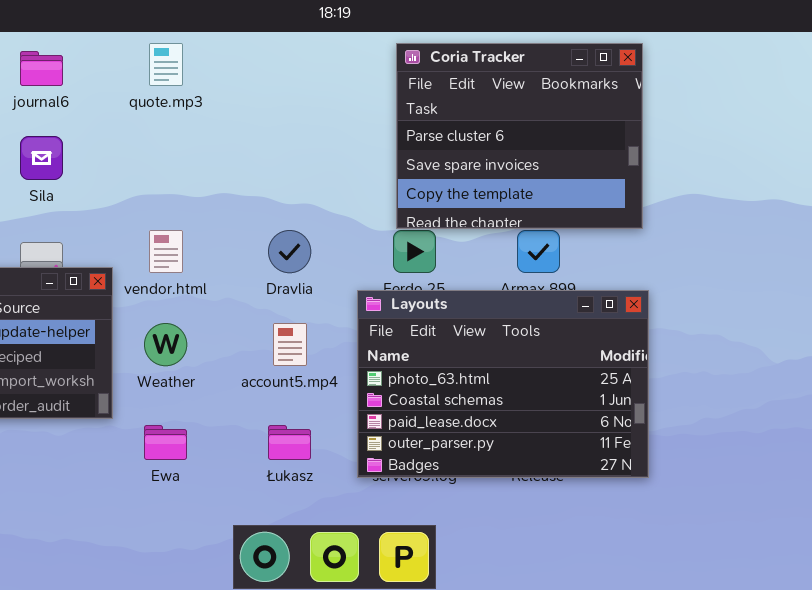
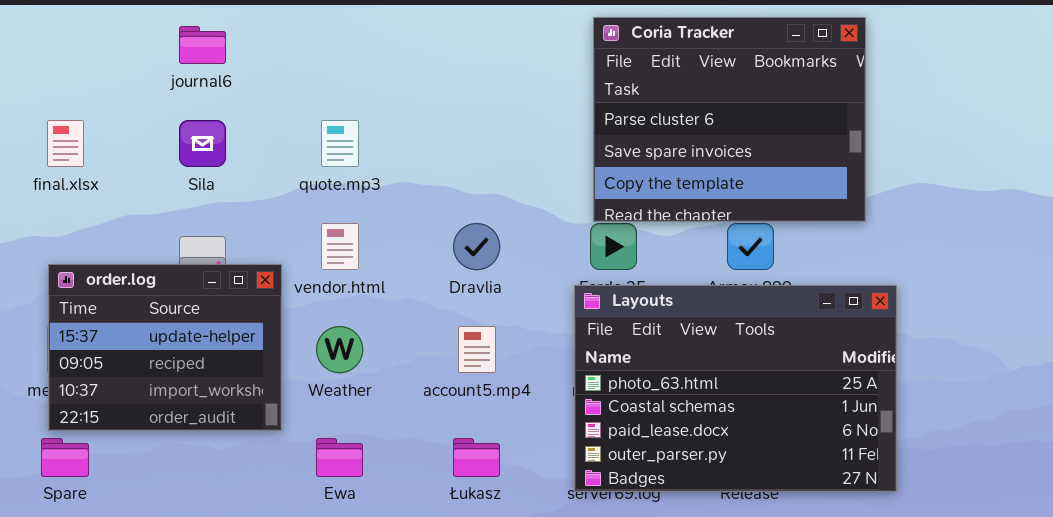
quote.mp3: [149,43,183,86] -> [321,120,359,167], moved
Layouts: [357,290,649,478] -> [574,285,897,492], moved

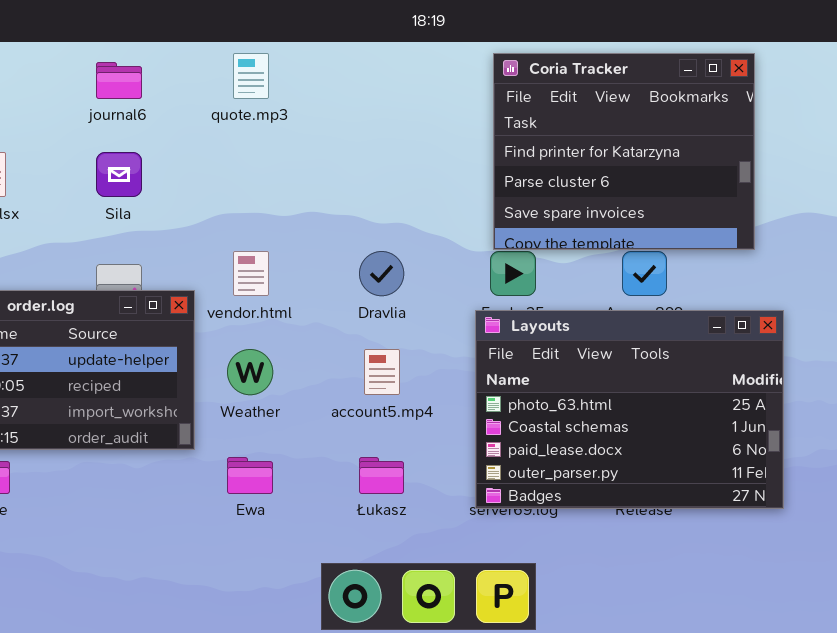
Coria Tracker: [593,17,866,222] -> [493,53,755,250], scrolled up 1 row
quote.mp3: [321,120,359,167] -> [233,53,269,99], moved

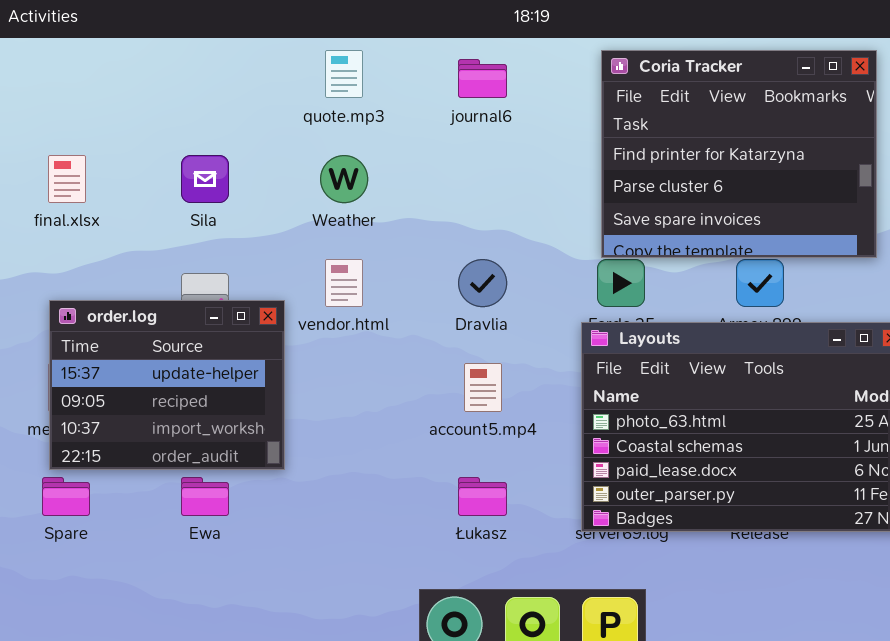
journal6: [96,62,142,99] -> [458,59,507,98], moved
Weather: [227,349,273,395] -> [320,155,368,203], moved
Ewa: [227,457,273,494] -> [181,477,229,516], moved

